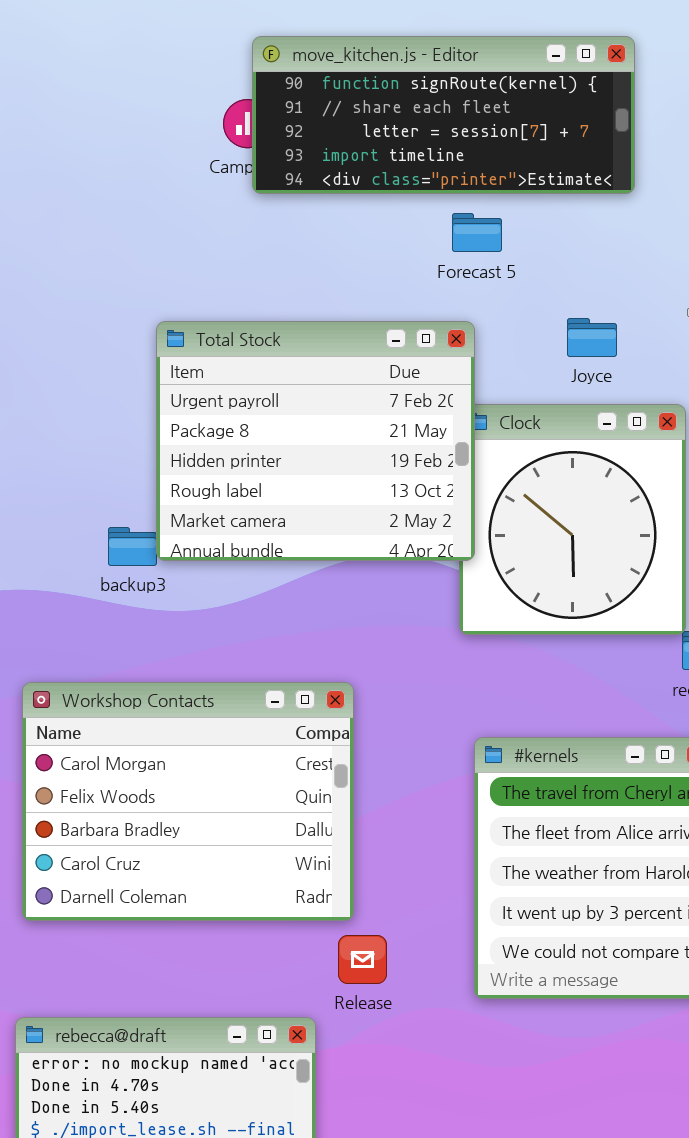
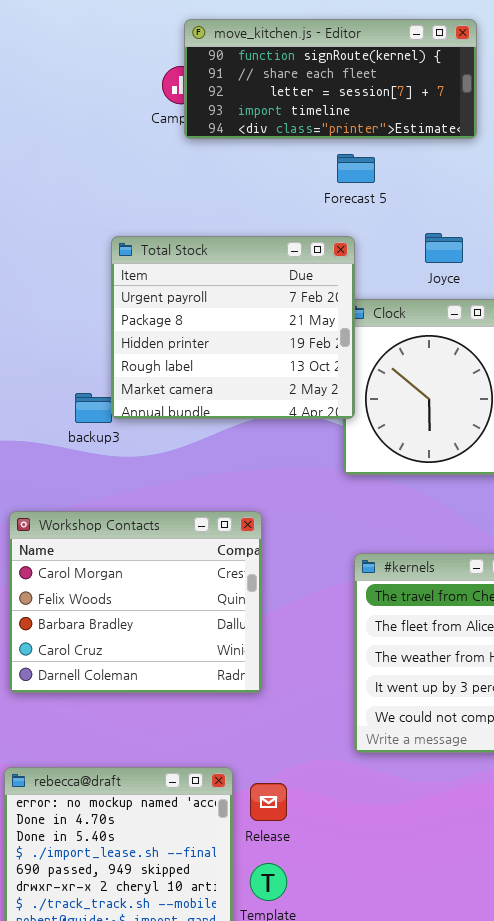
Release: [338,935,387,984] -> [250,783,287,821], moved

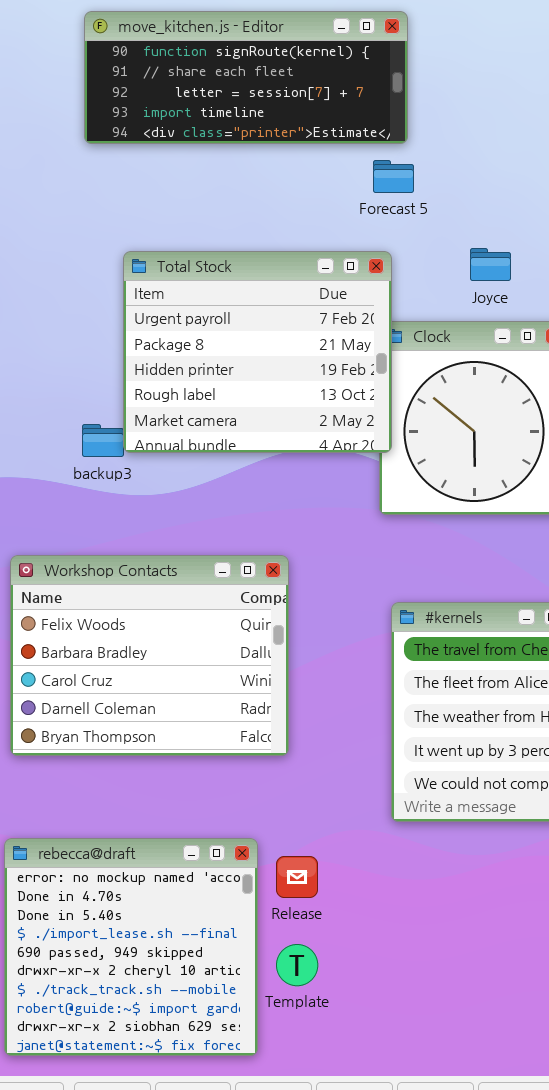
move_kitchen.js - Editor: [184,19,477,139] -> [84,11,408,144], moved
Workshop Contacts: [9,511,262,693] -> [10,555,289,756], scrolled down 1 row

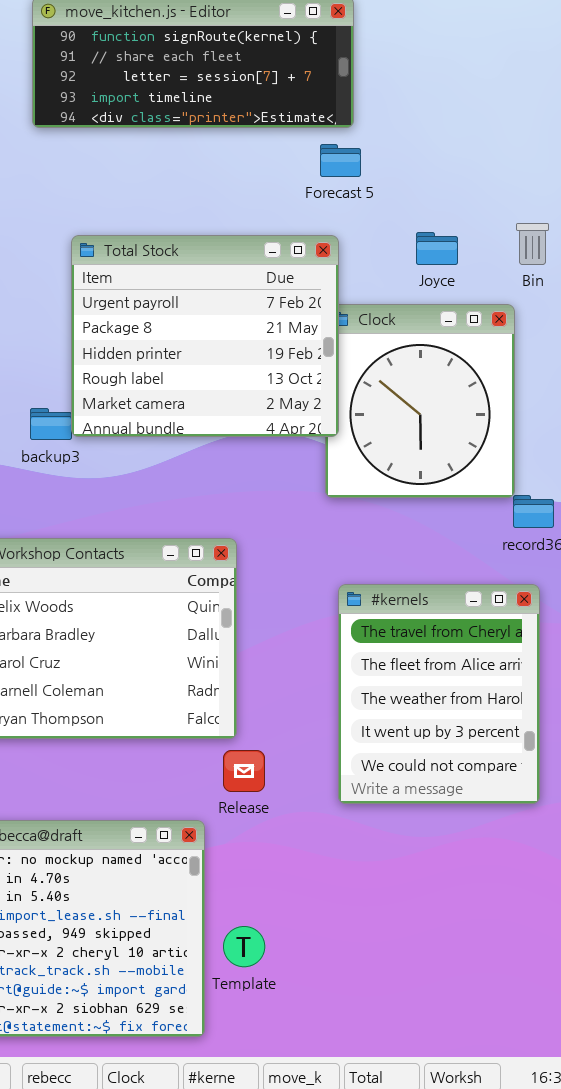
Release: [276,856,318,898] -> [223,750,265,792], moved

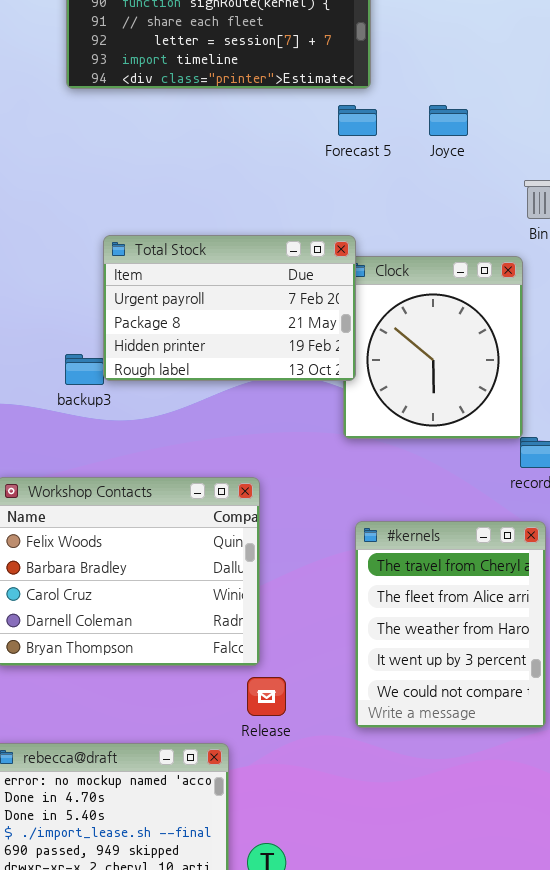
Joyce: [416,232,458,265] -> [429,105,468,136], moved
Total Stock: [71,235,339,437] -> [103,235,356,381], resized

